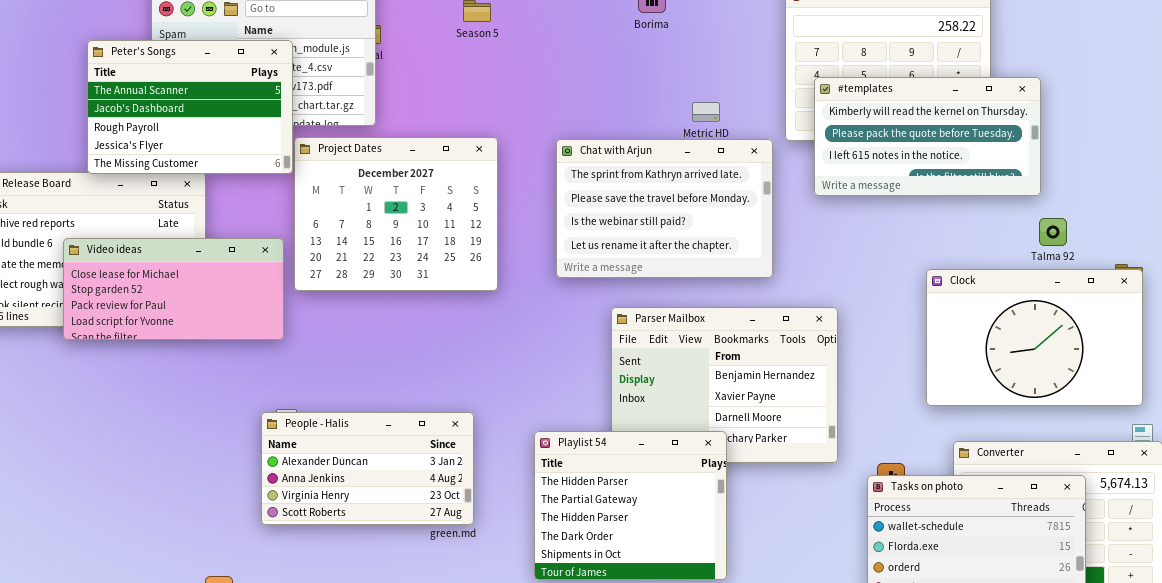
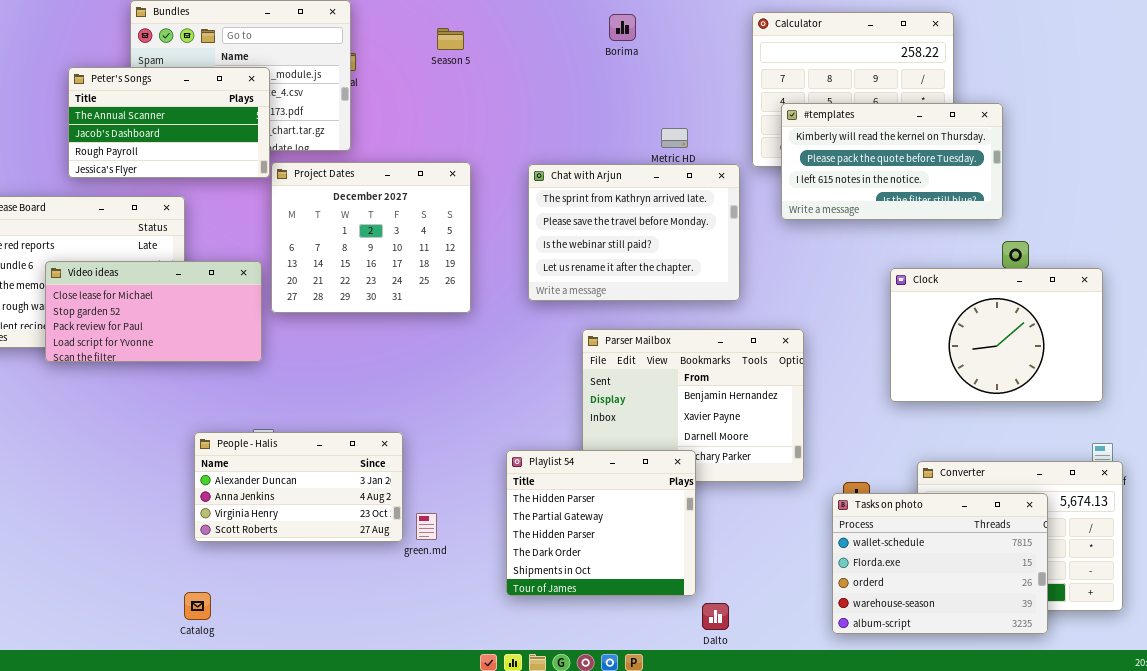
Peter's Songs: [87,40,293,174] -> [68,67,270,178], resized
Clock: [926,269,1143,406] -> [890,268,1103,402], moved
People - Halis: [261,412,474,525] -> [194,432,403,542], moved

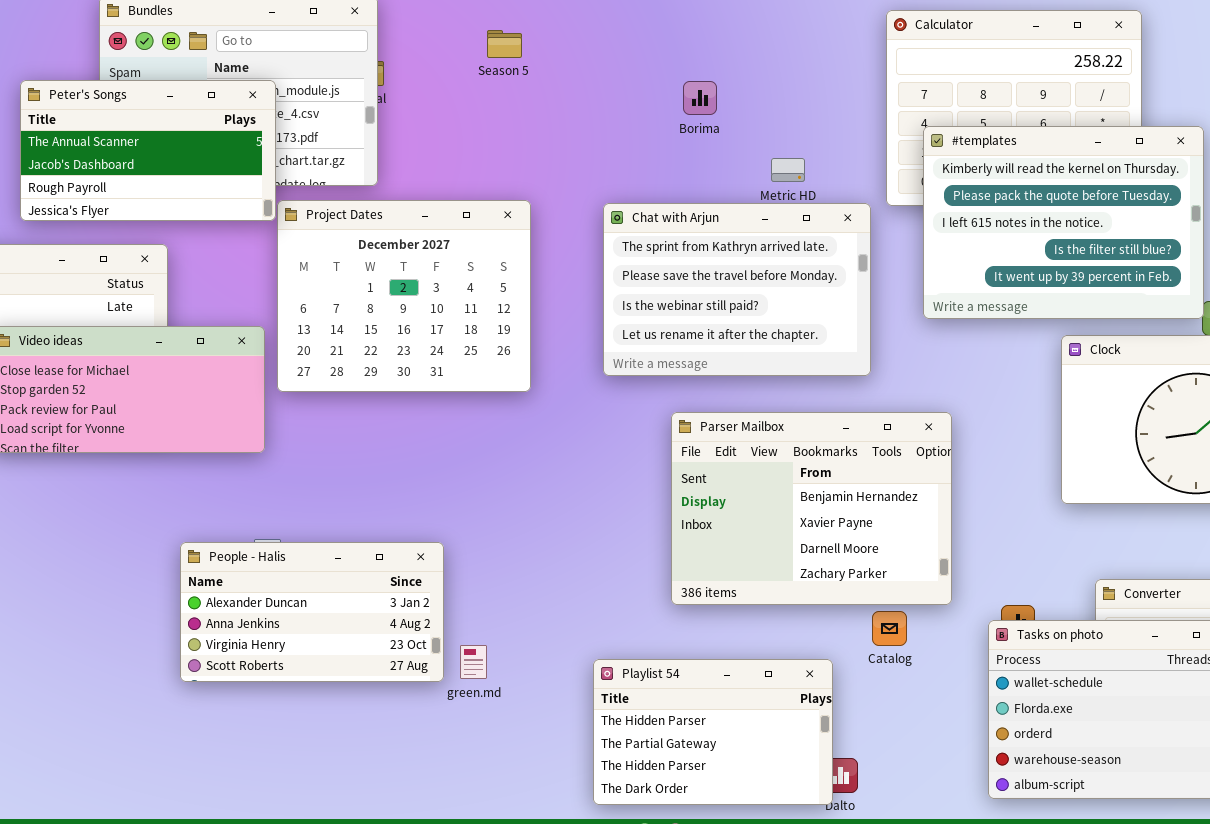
Borima: [609,14,636,41] -> [683,81,717,115], moved
#templates: [781,103,1003,220] -> [923,126,1204,319], resized
Playlist 54: [506,450,696,596] -> [593,659,833,805], moved, resized
Catalog: [184,592,211,620] -> [872,611,907,646], moved

